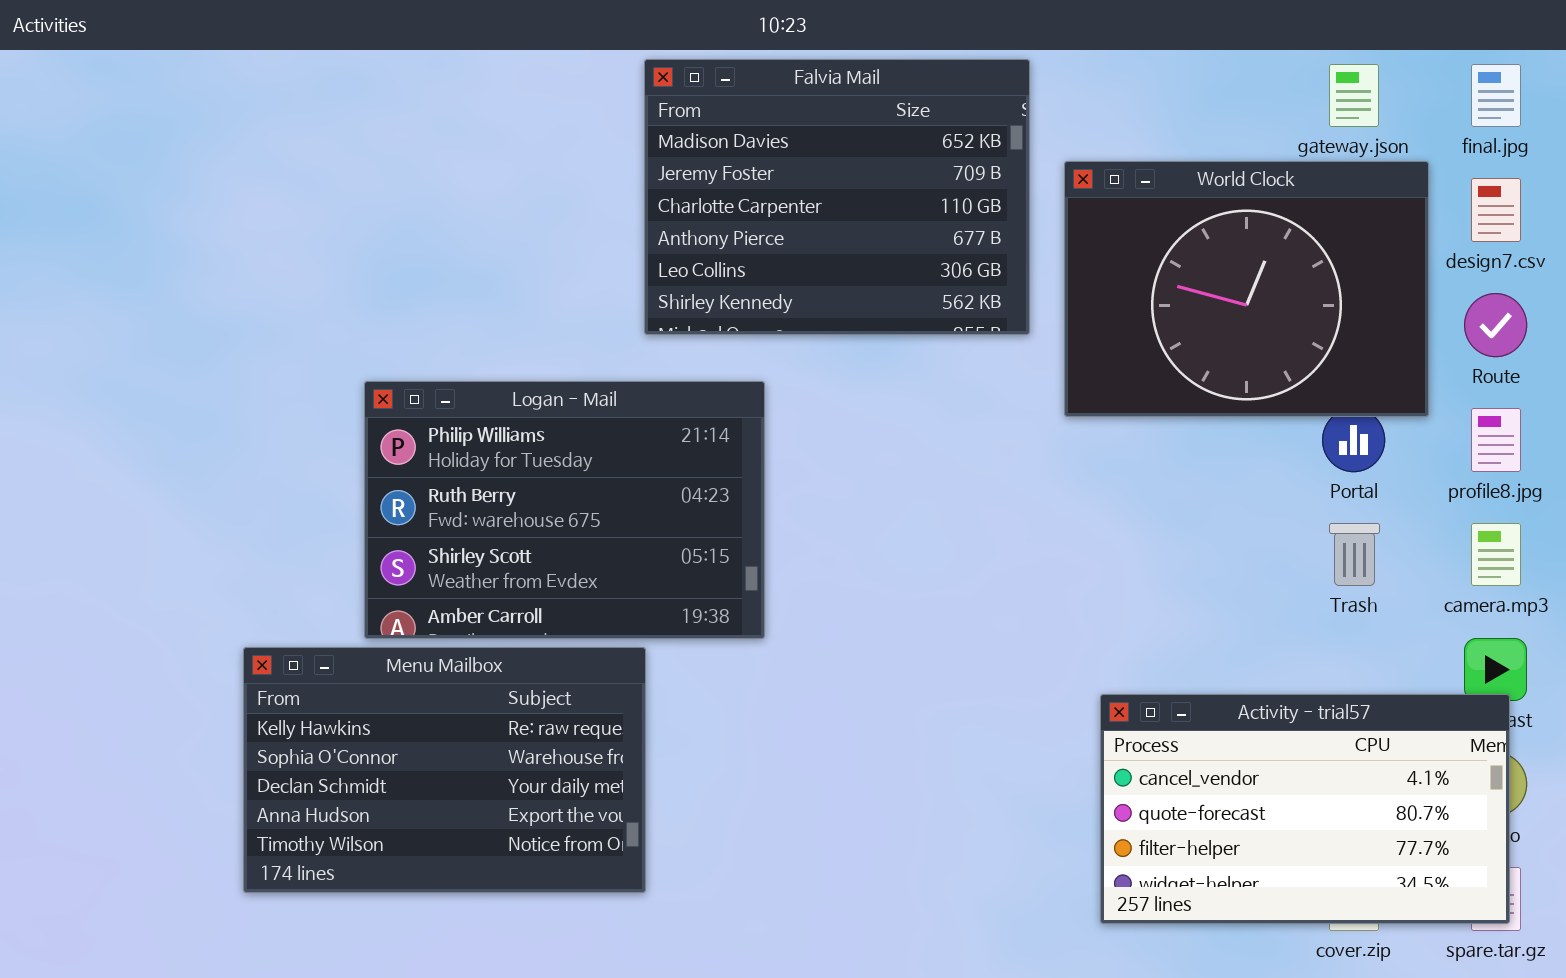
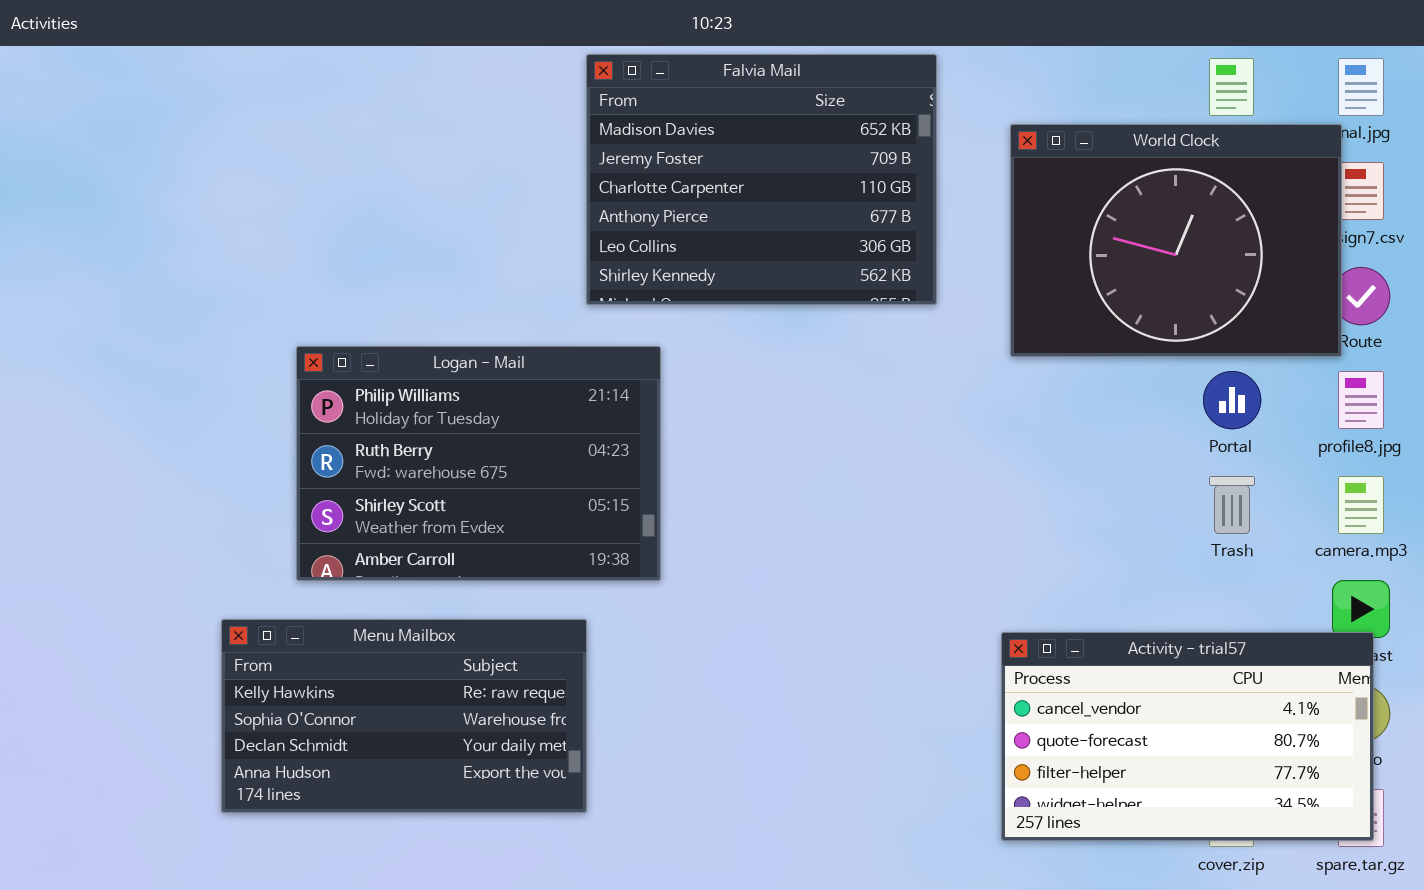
World Clock: [1064,161,1429,417] -> [1010,124,1342,357], moved
Logan - Mail: [364,381,765,639] -> [296,346,661,581], moved
Menu Mailbox: [243,647,646,893] -> [221,619,587,813], resized

